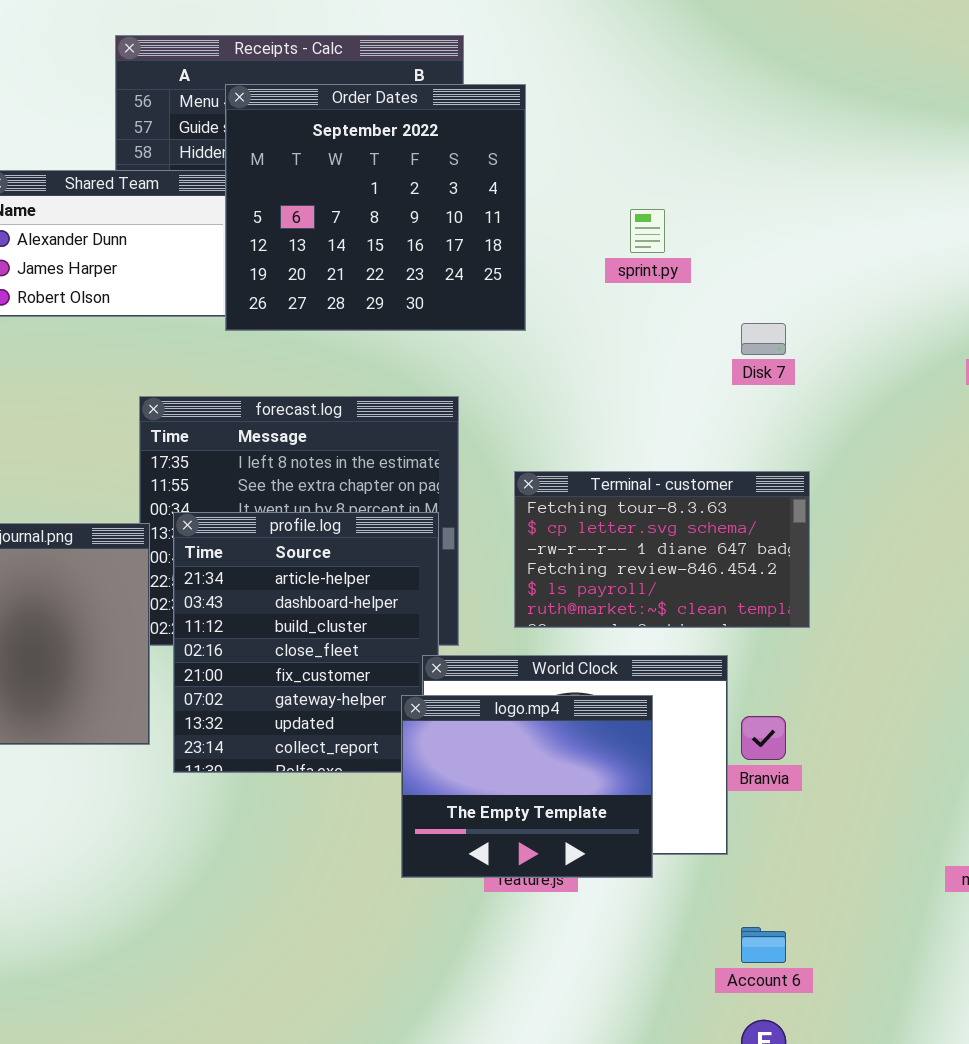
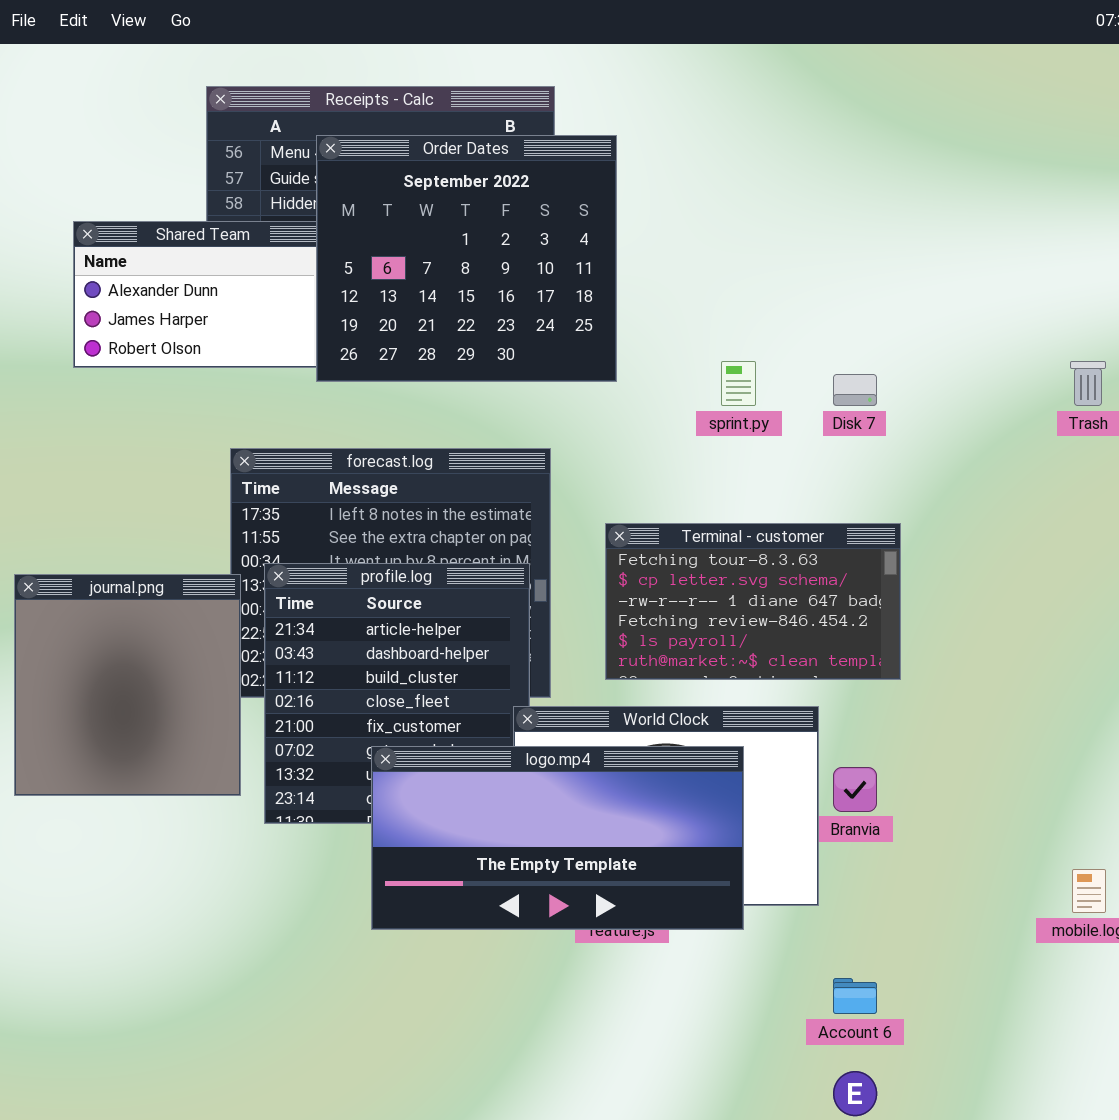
sprint.py: [630,209,665,253] -> [721,361,756,406], moved
logo.mp4: [401,695,653,878] -> [371,746,744,930], resized

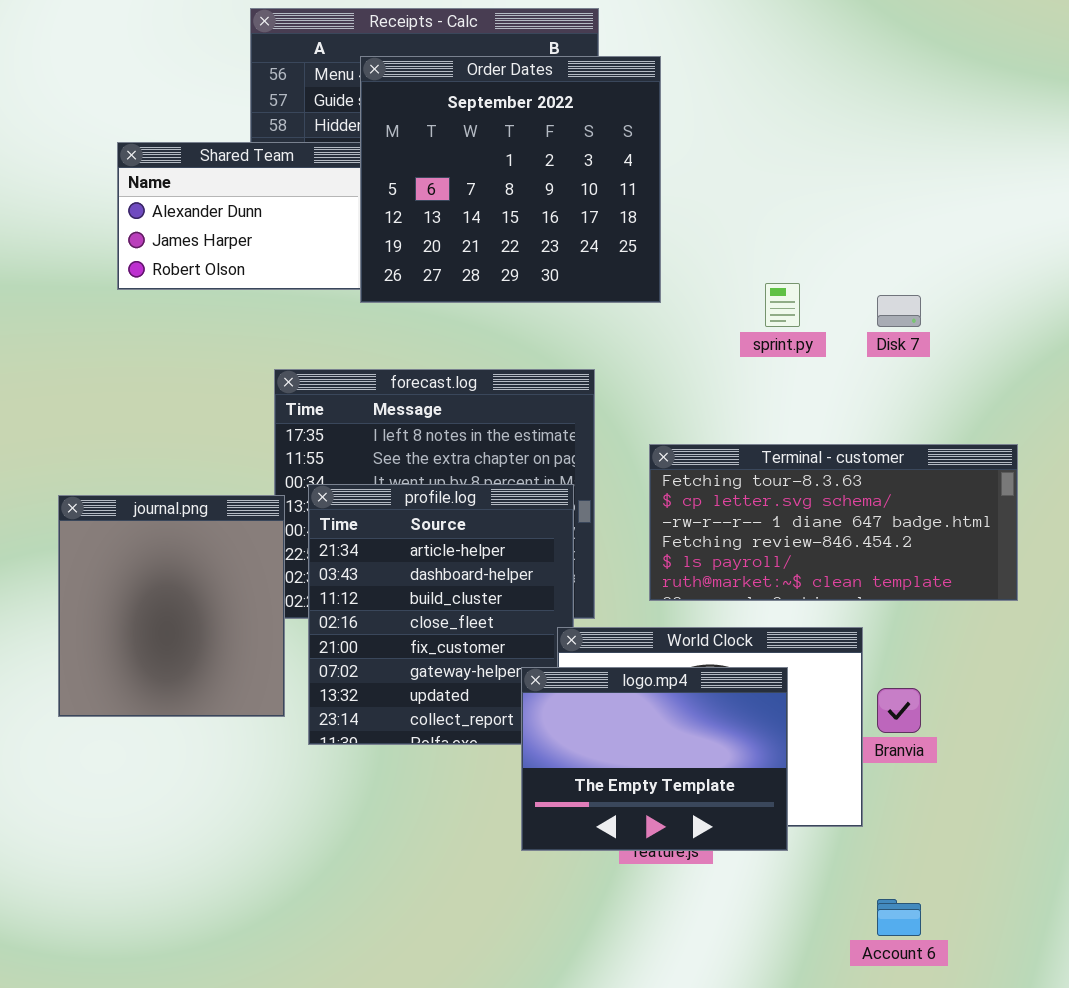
Terminal - customer: [605,523,901,680] -> [649,444,1018,601], resized
logo.mp4: [371,746,744,930] -> [521,667,788,851], resized

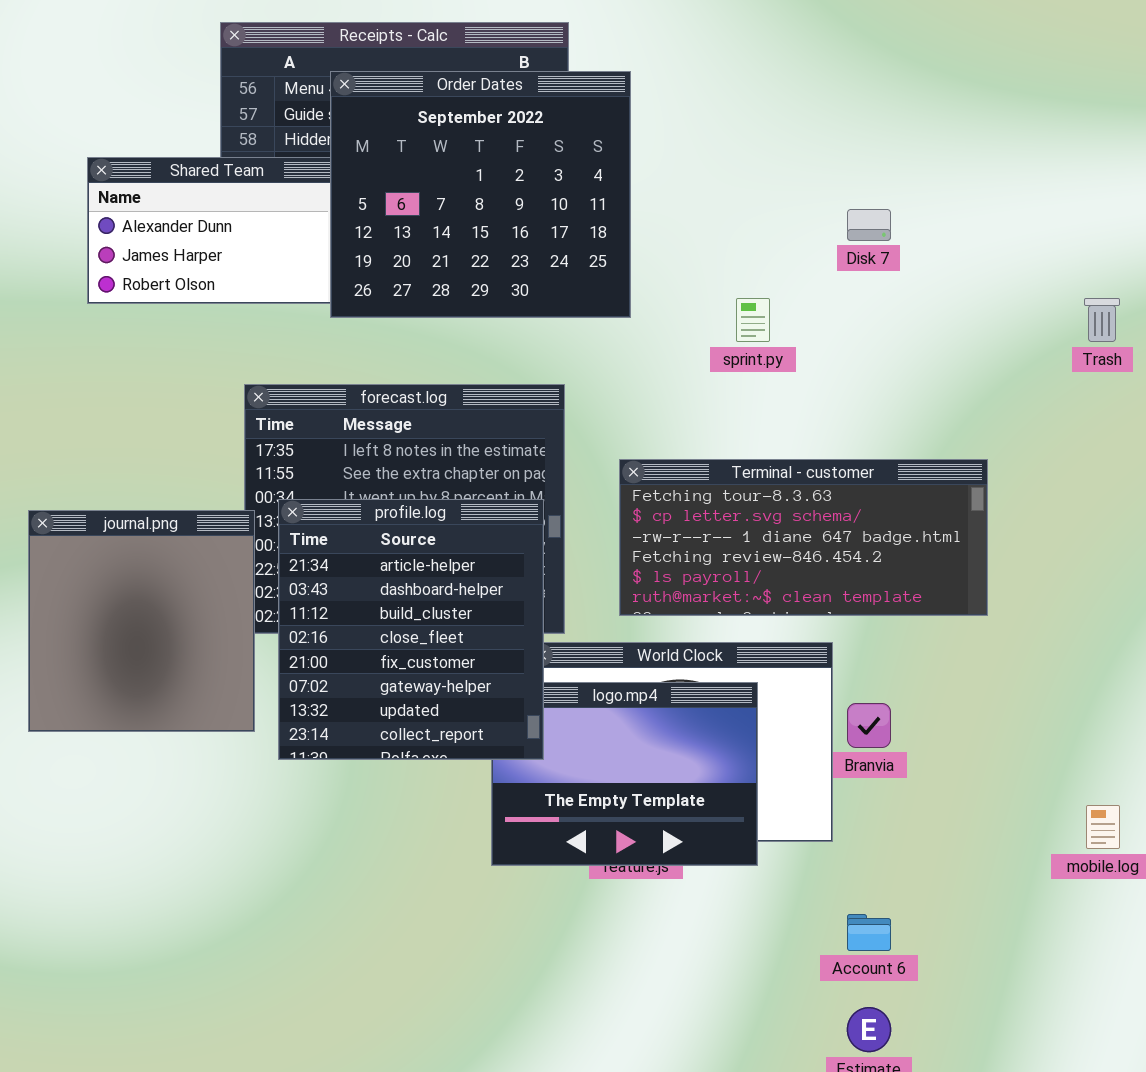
Disk 7: [877,295,921,327] -> [847,209,891,241], moved
profile.log: [308,484,574,745] -> [278,499,544,760], raised

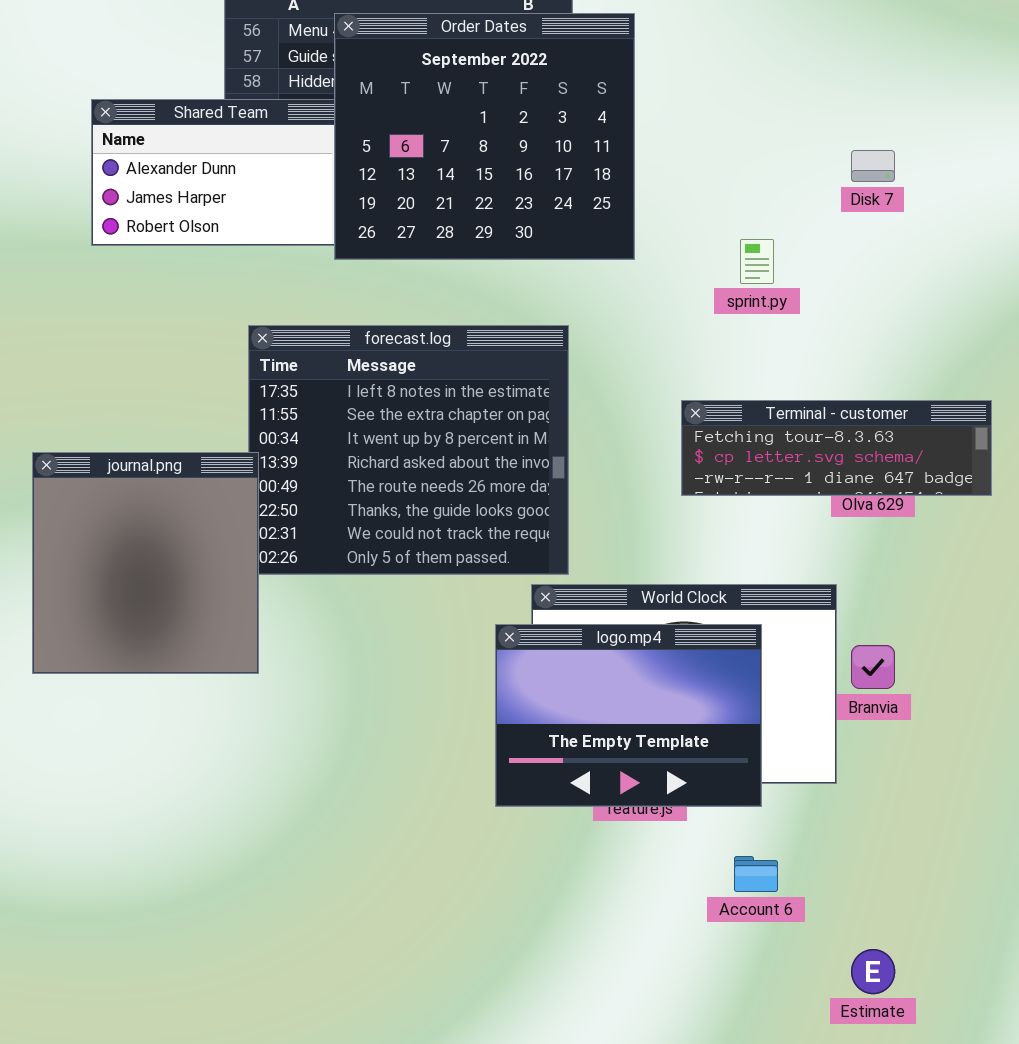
Terminal - customer: [619,459,988,616] -> [681,400,992,496], resized
profile.log: [278,499,544,760] -> none, closed
Account 6: [847,914,891,951] -> [734,856,778,892], moved

